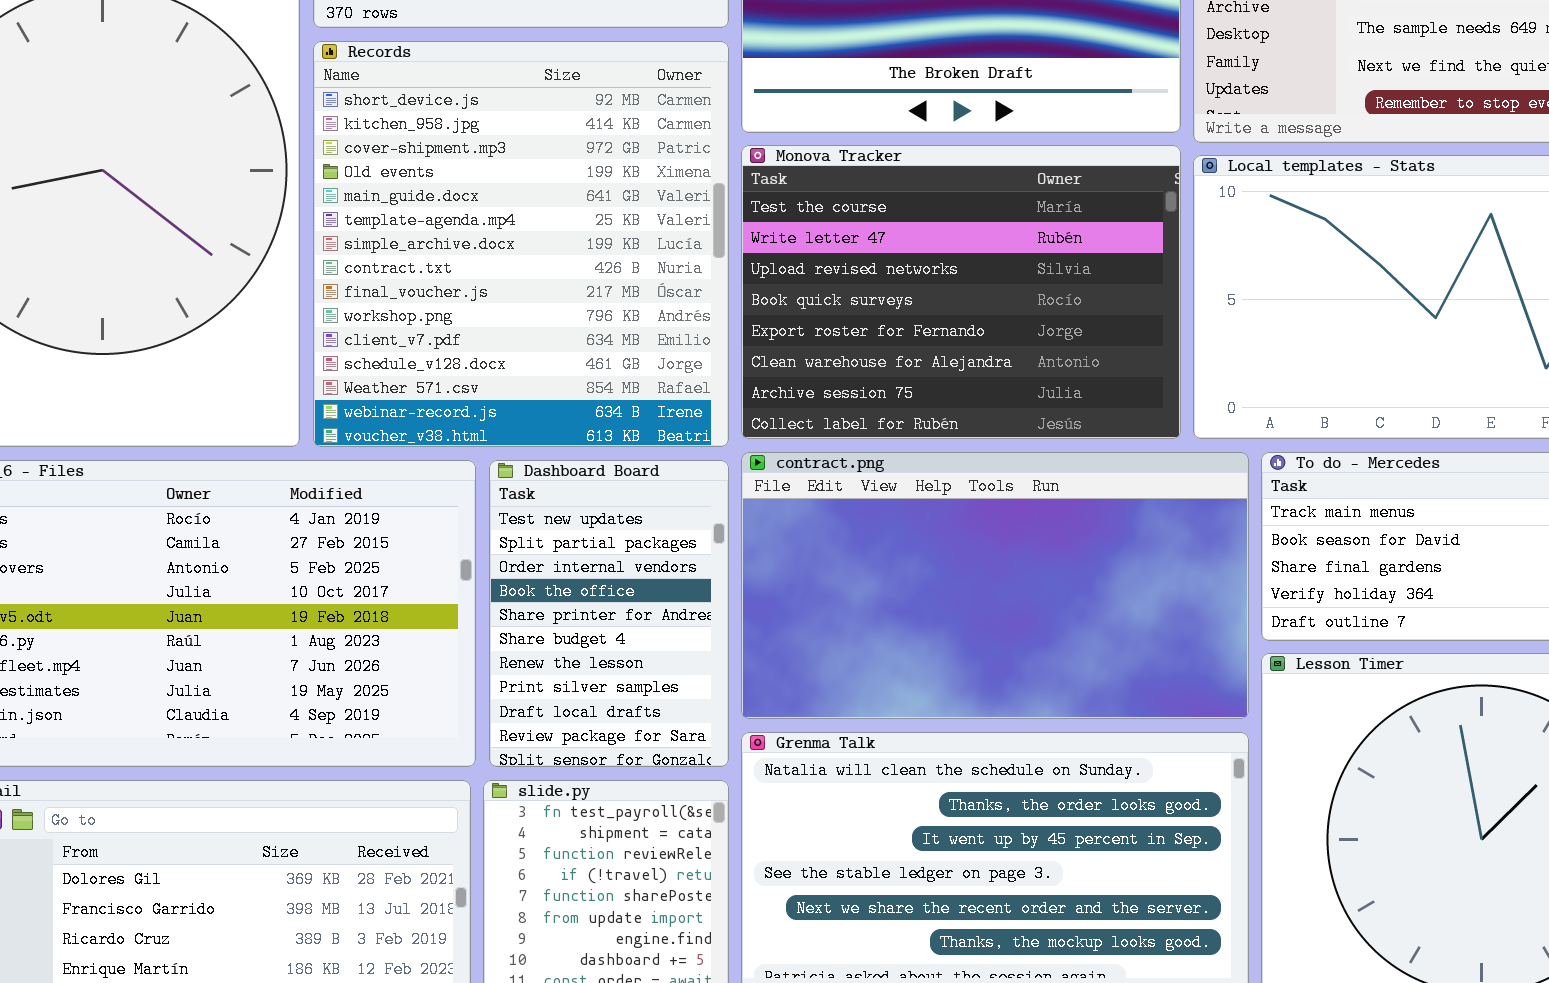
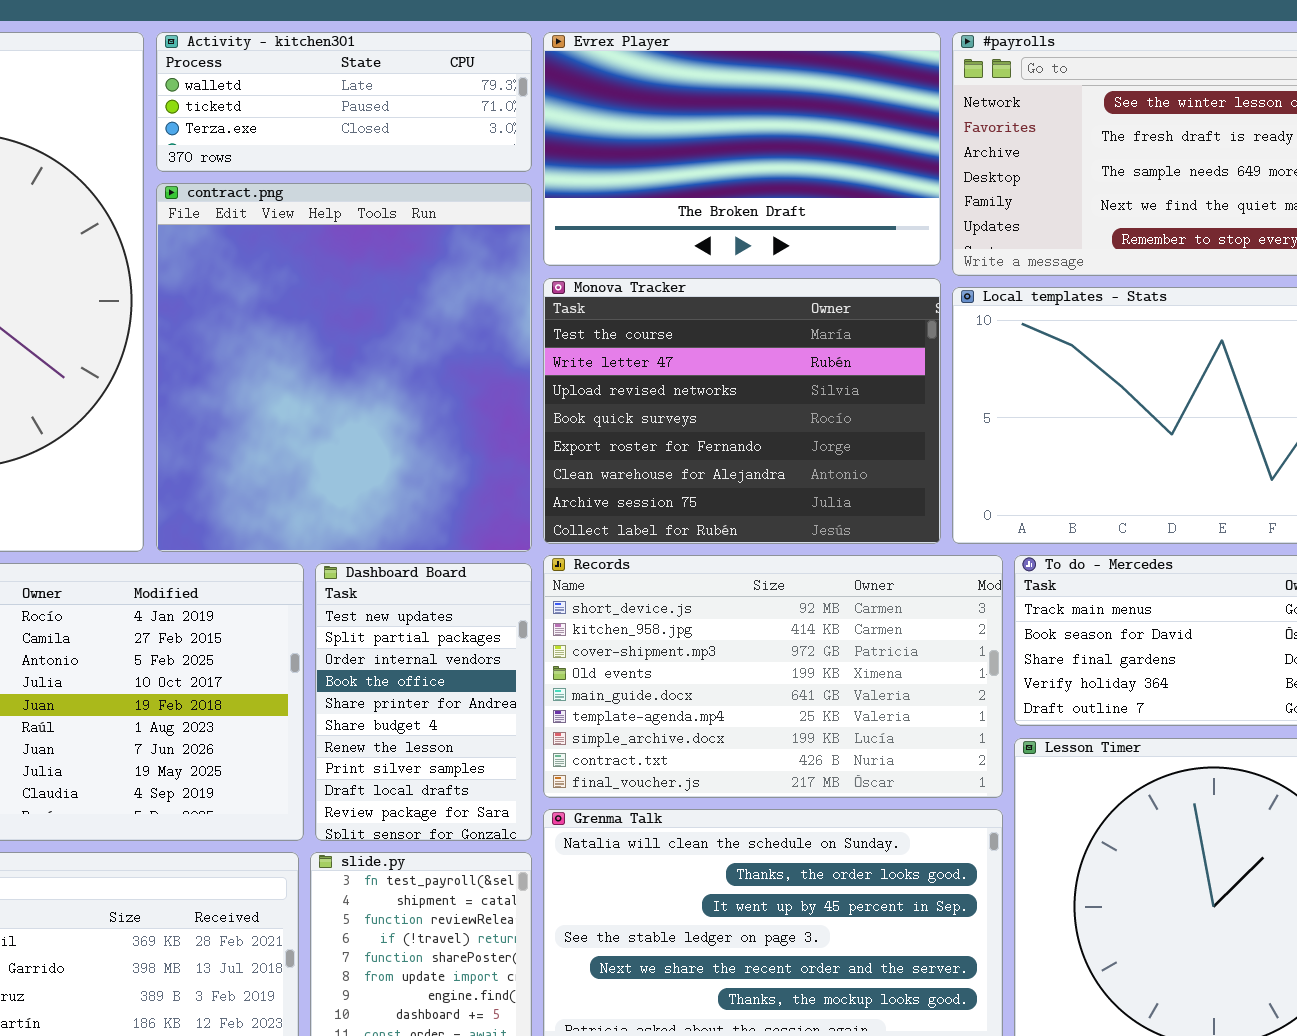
Records: [313,41,729,447] -> [543,555,1003,798], moved, resized
contract.png: [741,452,1249,719] -> [156,183,532,552], moved, resized

